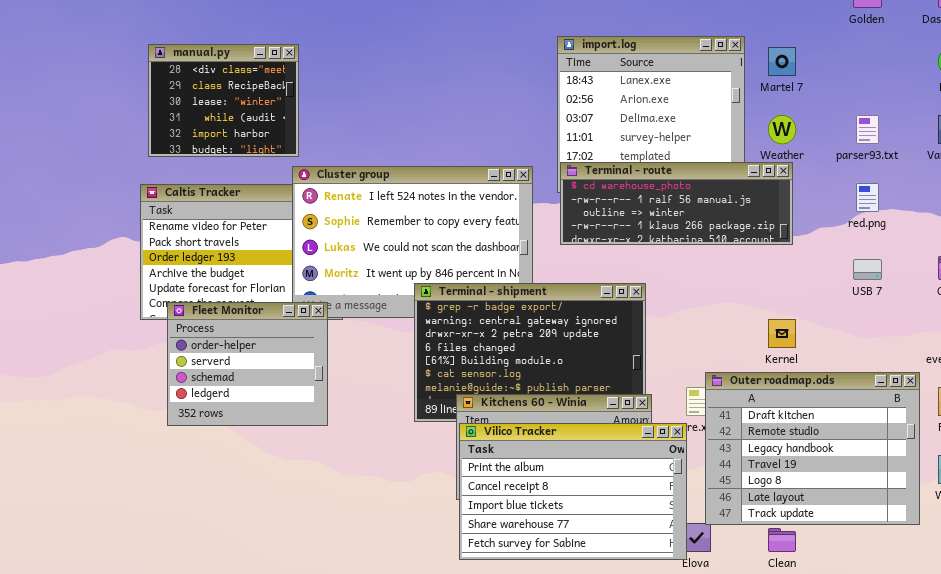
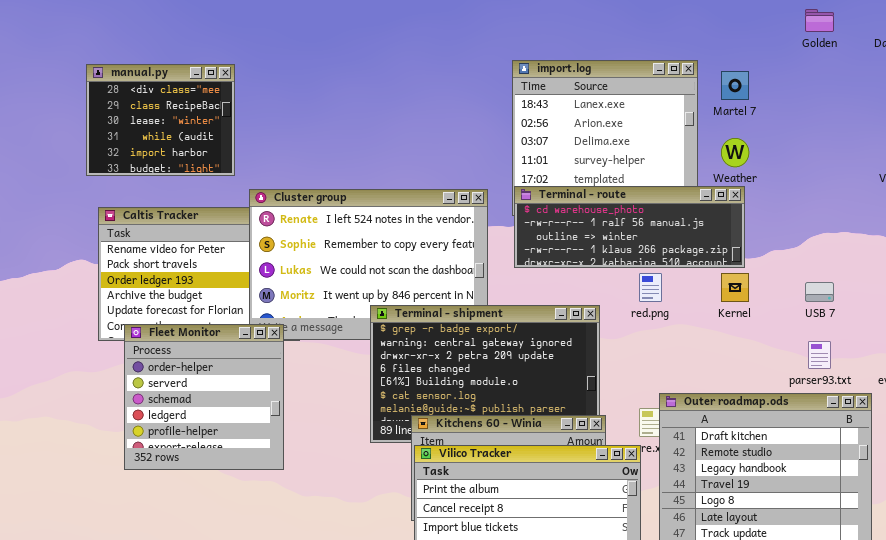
manual.py: [148,44,299,157] -> [86,64,235,176], moved
parser93.txt: [856,115,879,144] -> [808,341,831,369], moved
red.png: [856,183,879,212] -> [639,273,662,302], moved
Fleet Monitor: [167,302,328,426] -> [124,324,284,470], resized
Kernel: [768,319,796,348] -> [721,273,749,302], moved

